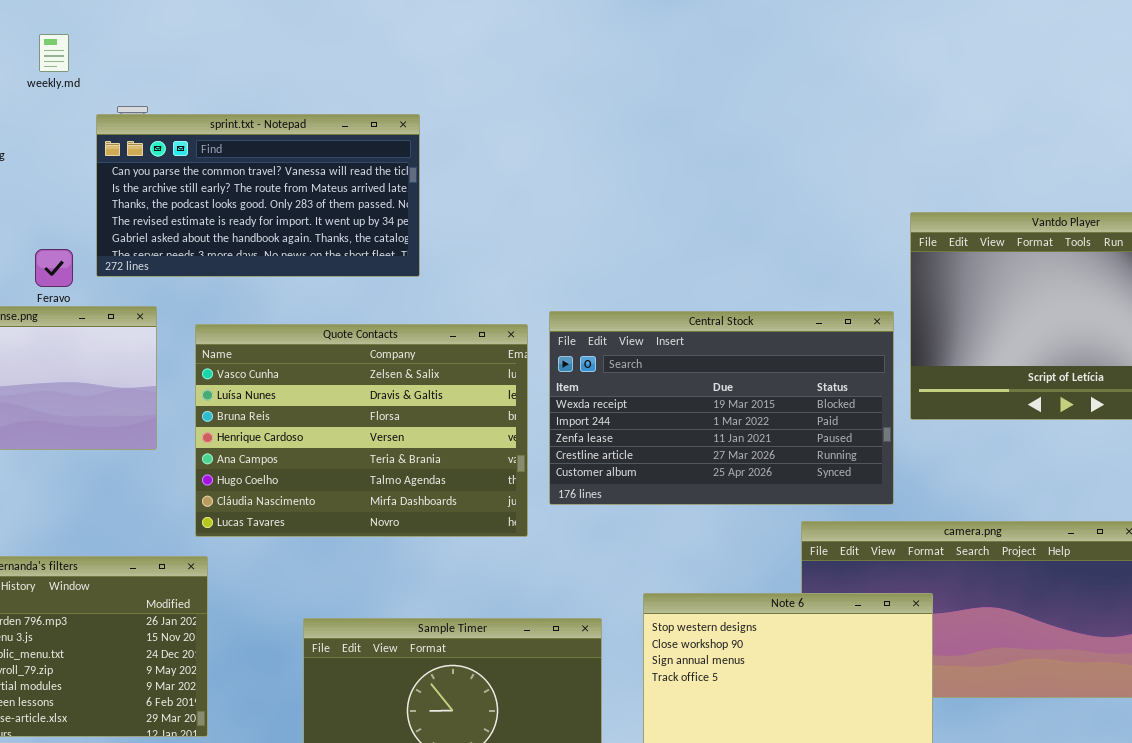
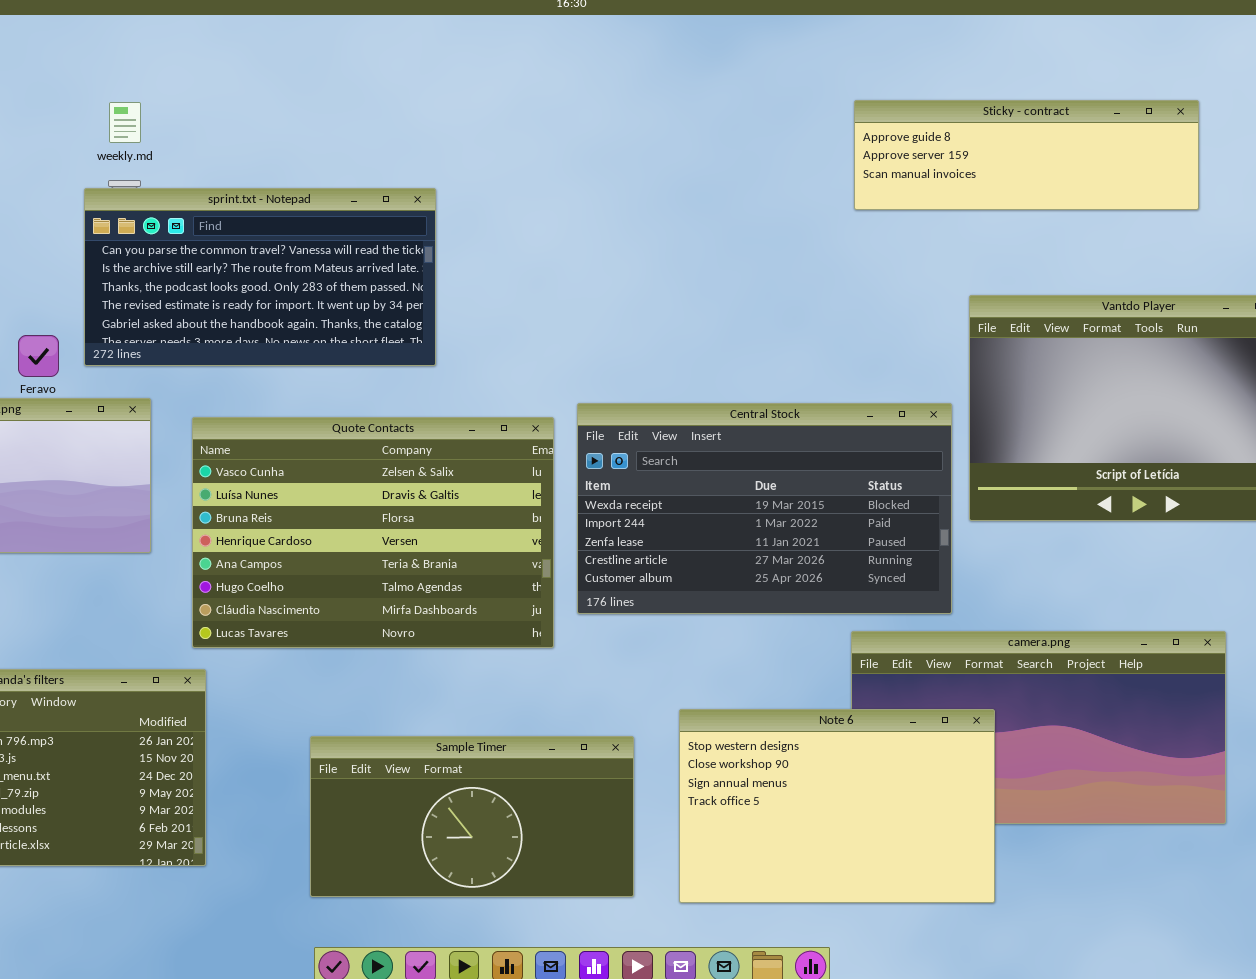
Sticky - contract: none -> [854,100,1199,210], opened
weekly.md: [39,34,69,72] -> [109,102,141,143], moved

